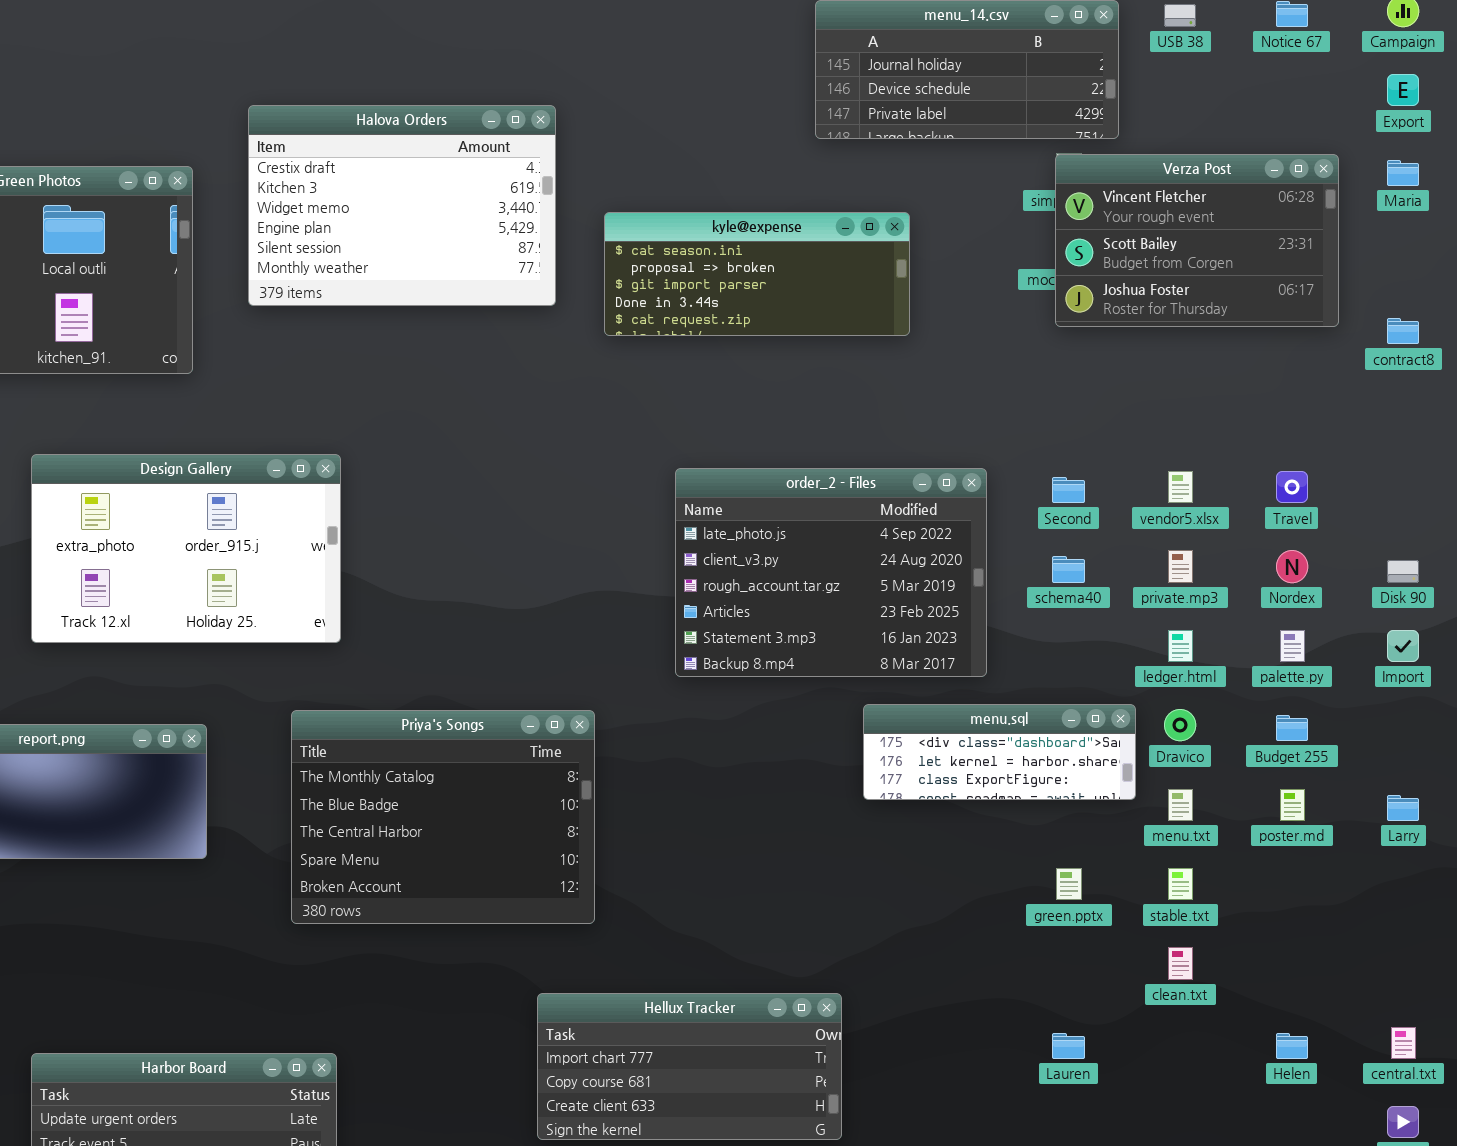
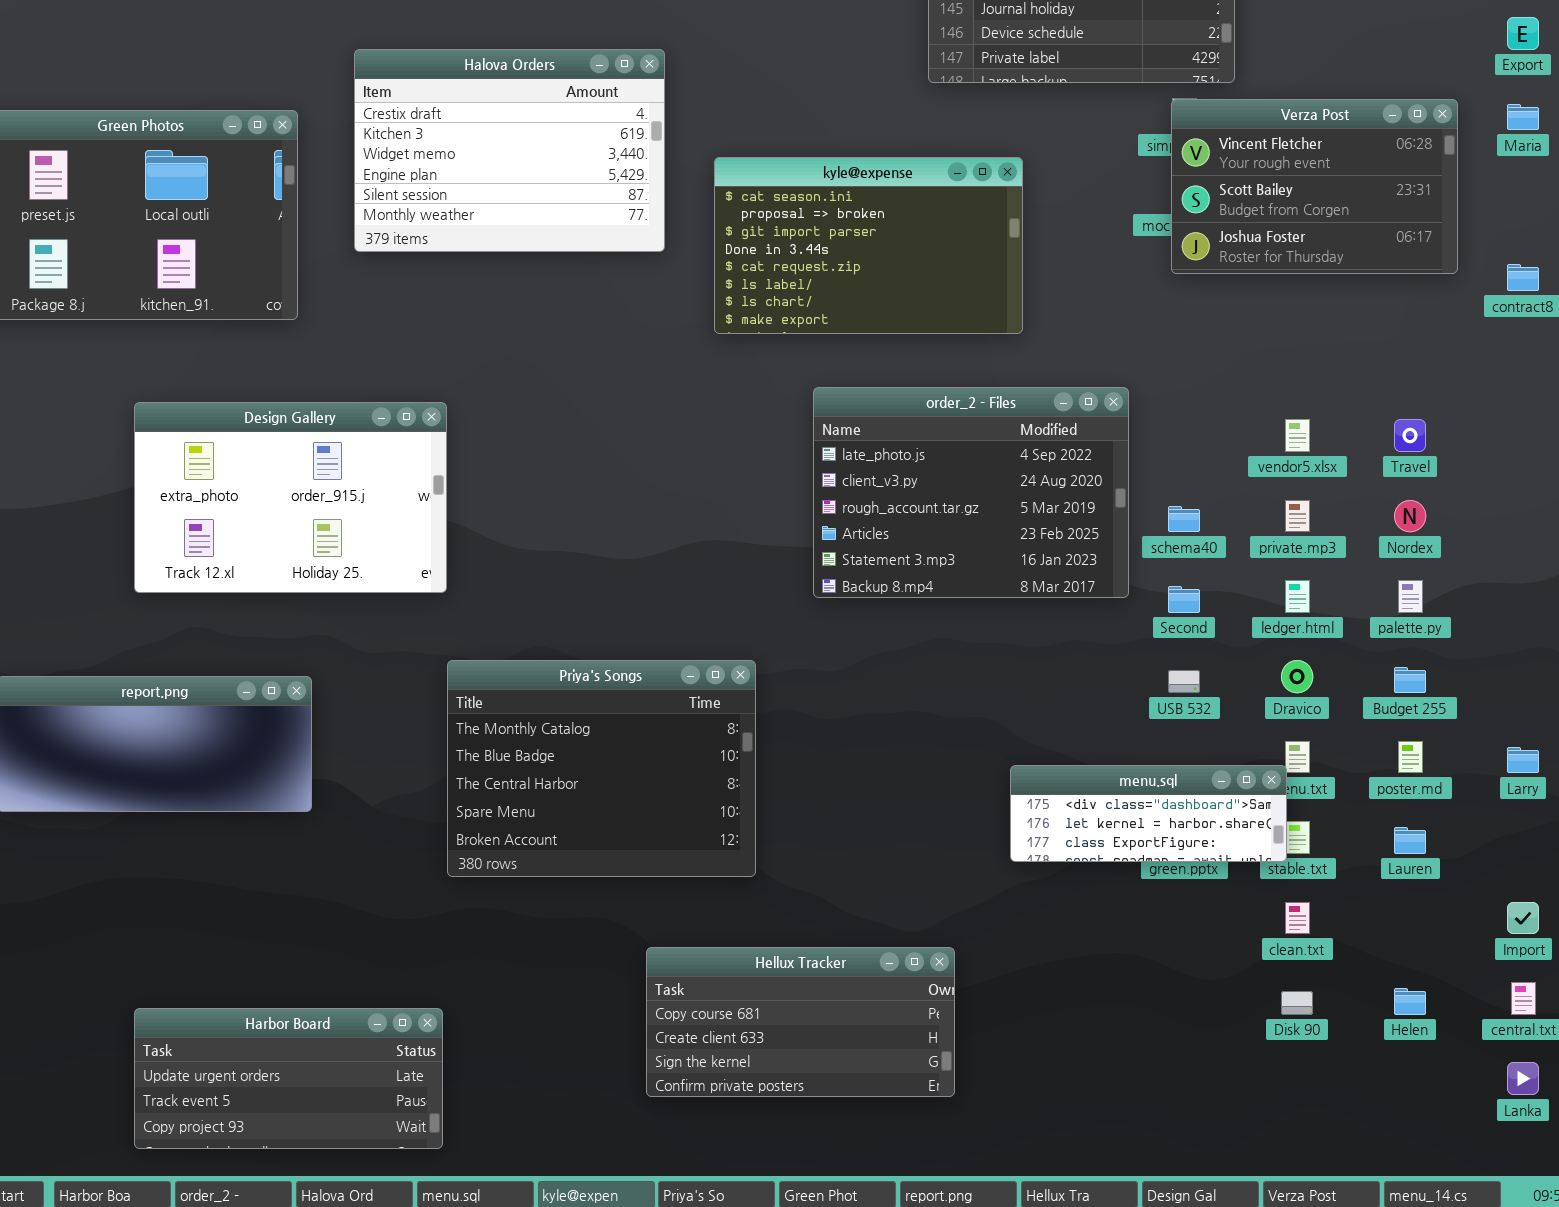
kyle@expense: [604,212,910,336] -> [714,157,1023,334], resized
order_2 - Files: [675,468,987,677] -> [813,387,1129,598], moved
Second: [1052,477,1085,503] -> [1168,586,1200,613], moved
Disk 90: [1387,560,1419,583] -> [1281,991,1313,1015], moved
Import: [1387,630,1419,662] -> [1507,902,1539,934], moved
menu.sql: [863,704,1136,800] -> [1010,765,1287,862], moved
Priya's Songs: [291,710,595,924] -> [447,660,756,877], moved
Hellux Tracker: [537,993,842,1140] -> [646,947,955,1097], scrolled down 1 row
Lauren: [1052,1033,1085,1059] -> [1394,827,1426,854], moved

